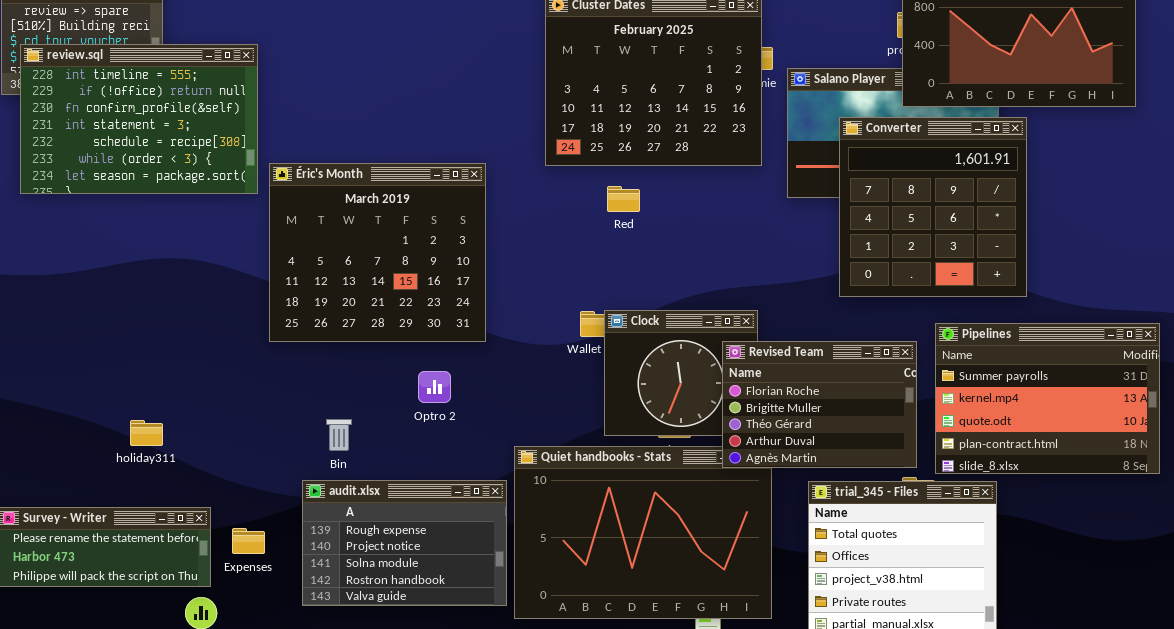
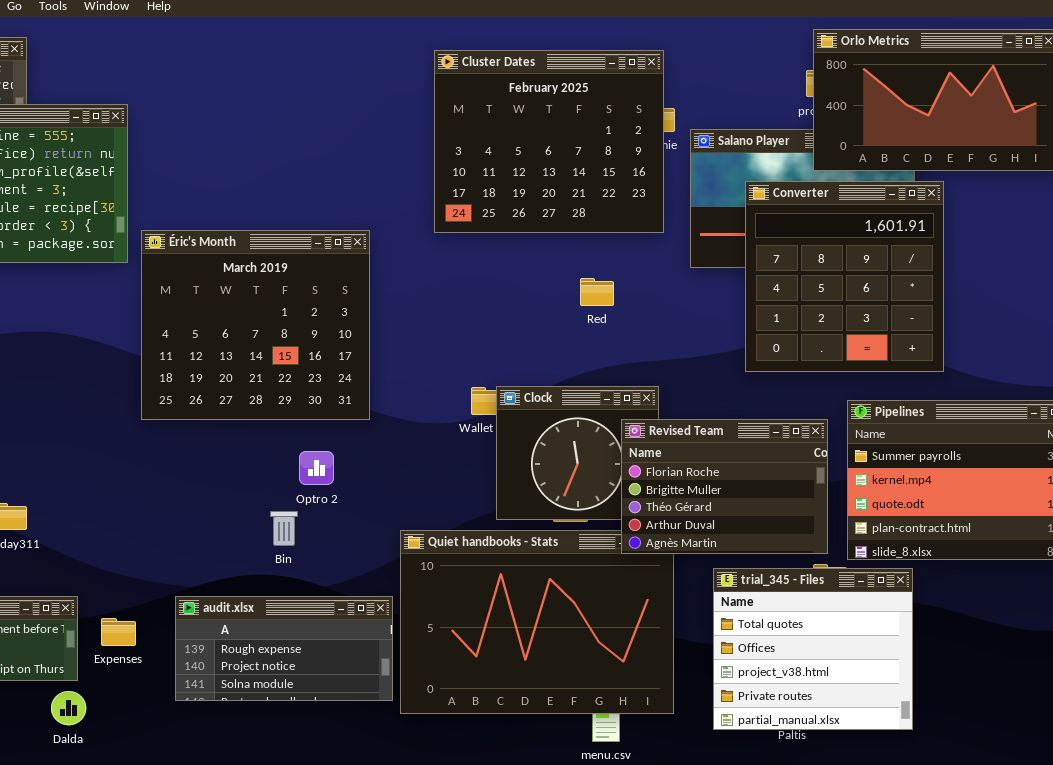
Red: [607,186,640,212] -> [580,278,614,306], moved
Bin: [326,419,352,451] -> [270,511,298,546], moved
audit.xlsx: [302,480,507,606] -> [175,596,393,701], resized

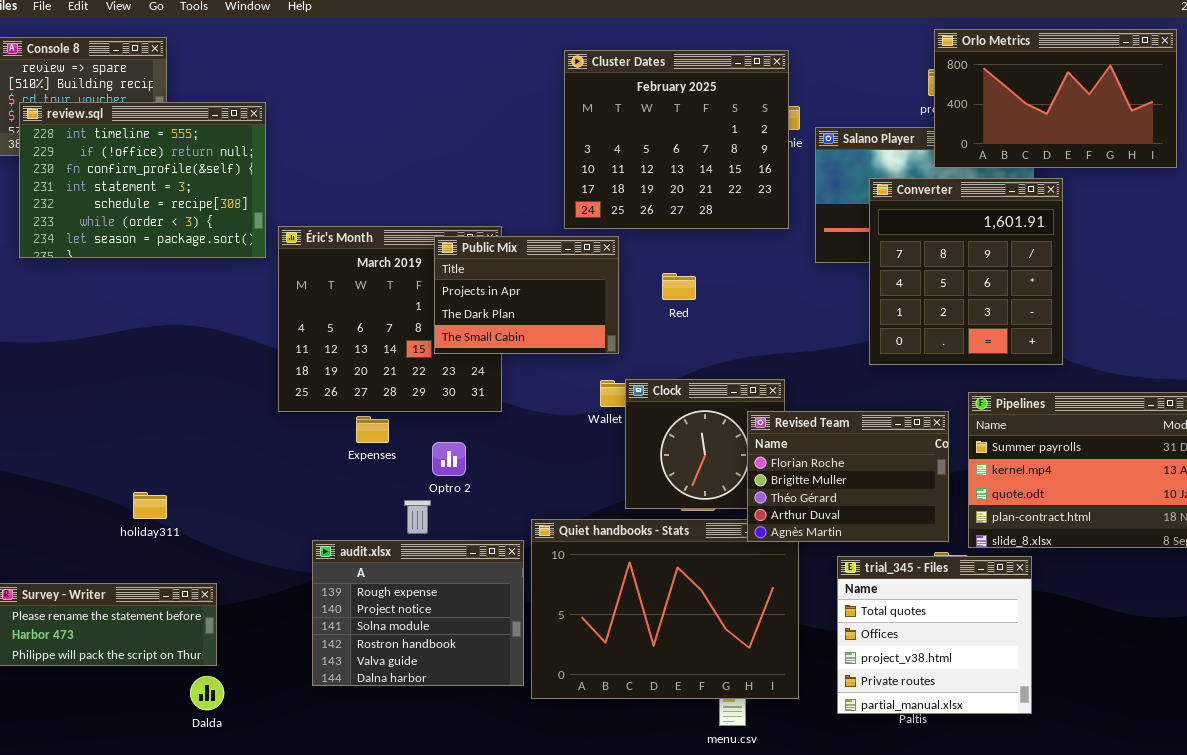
Public Mix: none -> [434,236,619,354], opened
Red: [580,278,614,306] -> [662,273,696,300], moved
audit.xlsx: [175,596,393,701] -> [312,540,524,686], resized
Expenses: [101,618,136,646] -> [356,416,389,443], moved

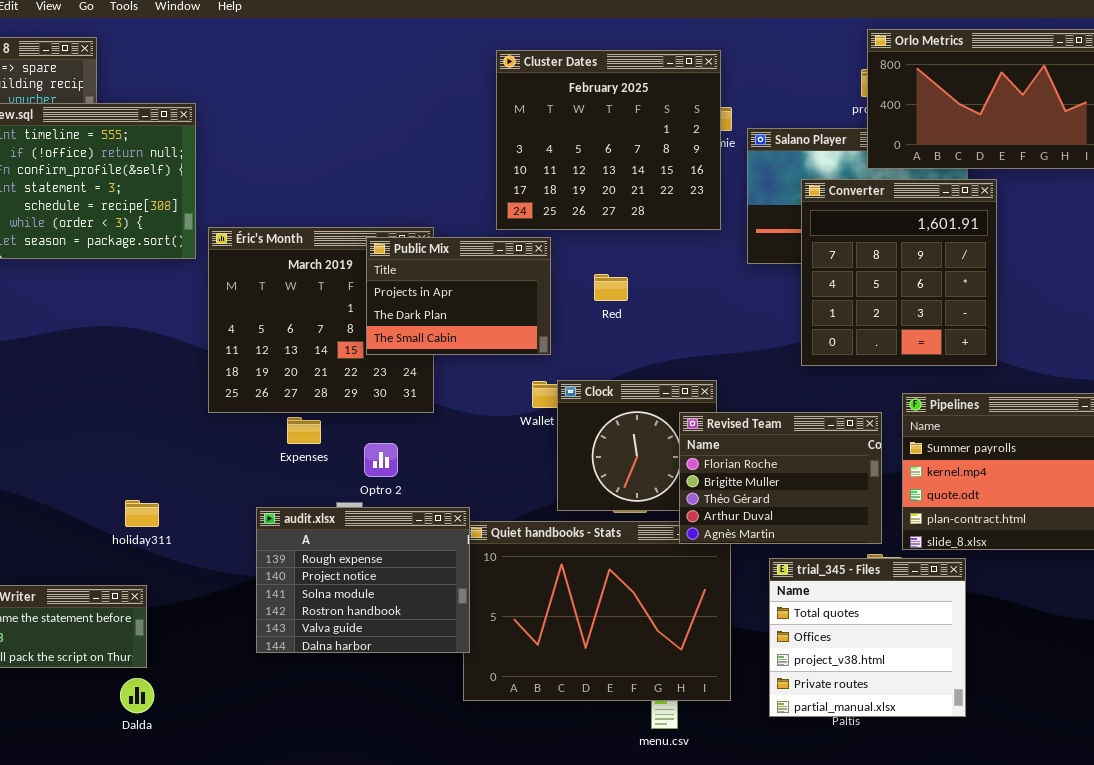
holiday311: [133,492,167,519] -> [125,500,159,527], moved
audit.xlsx: [312,540,524,686] -> [256,507,470,653], moved

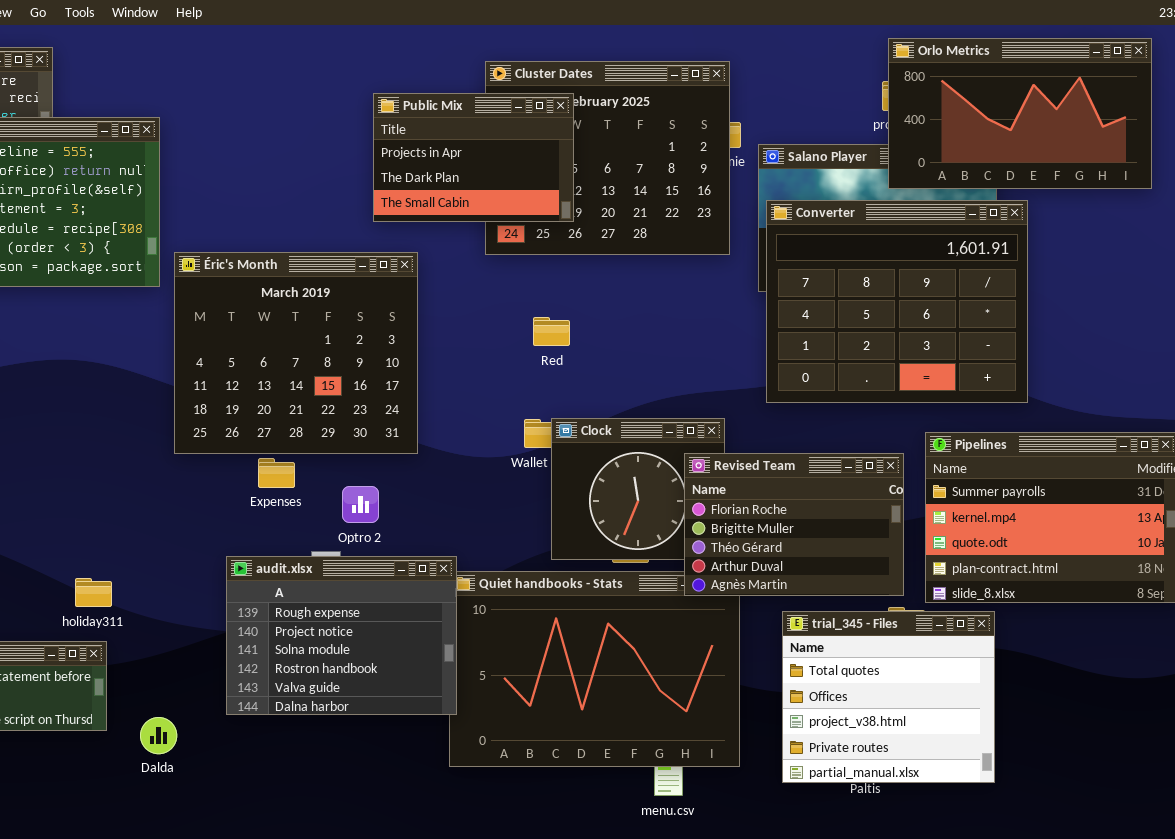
Converter: [801,179,997,366] -> [766,200,1028,403], resized
Public Mix: [366,237,551,355] -> [373,93,574,222], moved
Red: [594,274,628,301] -> [533,317,570,346], moved
holiday311: [125,500,159,527] -> [75,578,112,607], moved
Dalda: [120,678,154,713] -> [140,717,177,754], moved

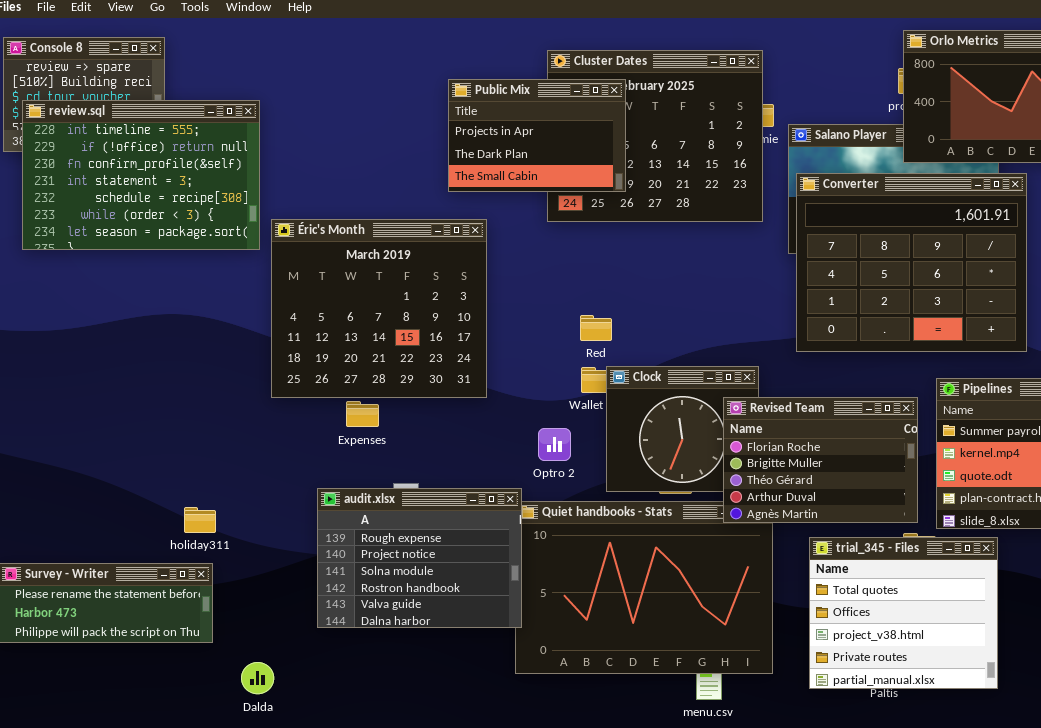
Red: [533,317,570,346] -> [580,315,612,341], moved
Optro 2: [342,486,379,523] -> [538,428,571,461], moved
Dalda: [140,717,177,754] -> [241,662,274,694], moved

